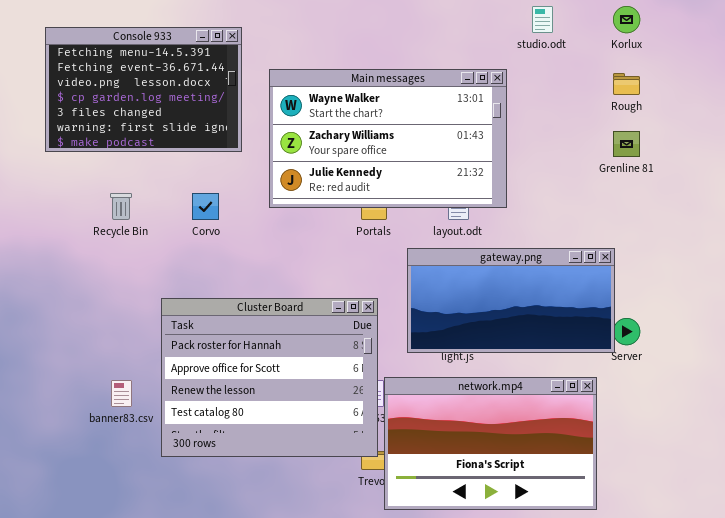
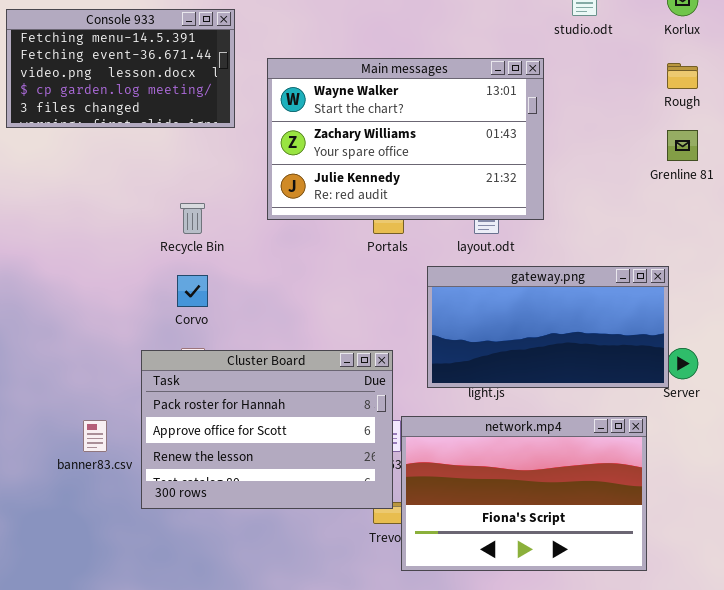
Console 933: [45,27,242,152] -> [6,9,235,128], resized
Recycle Bin: [110,193,132,220] -> [180,203,205,234], moved
Corvo: [192,193,219,220] -> [177,275,208,307], moved
Cluster Board: [161,298,378,457] -> [141,350,393,509], resized

